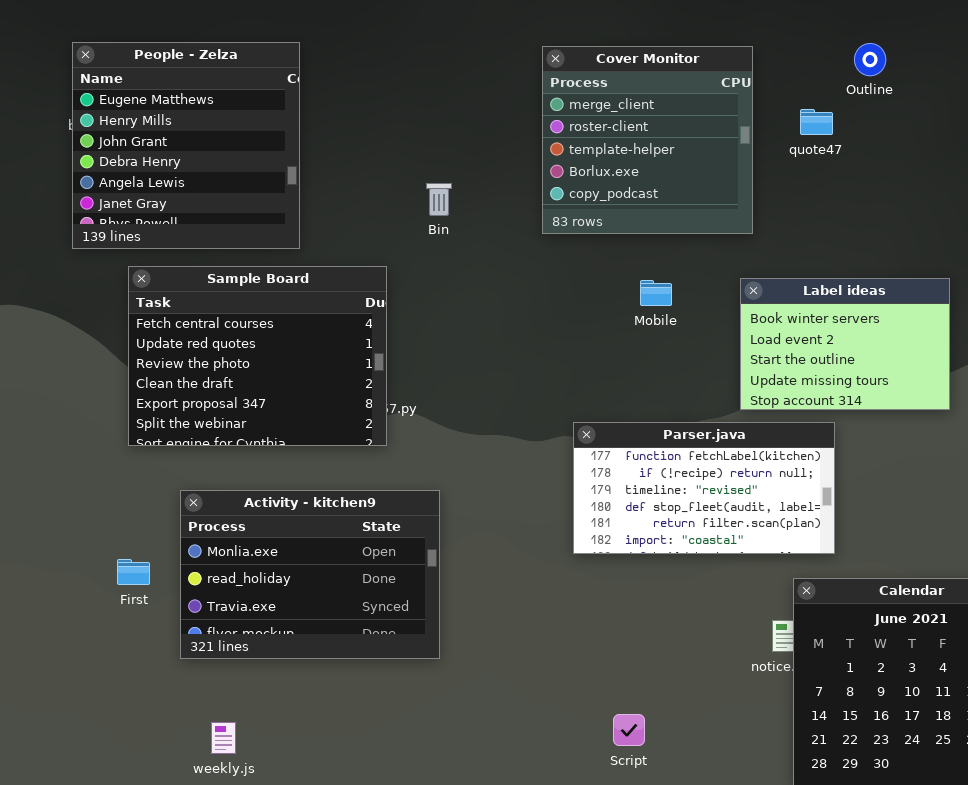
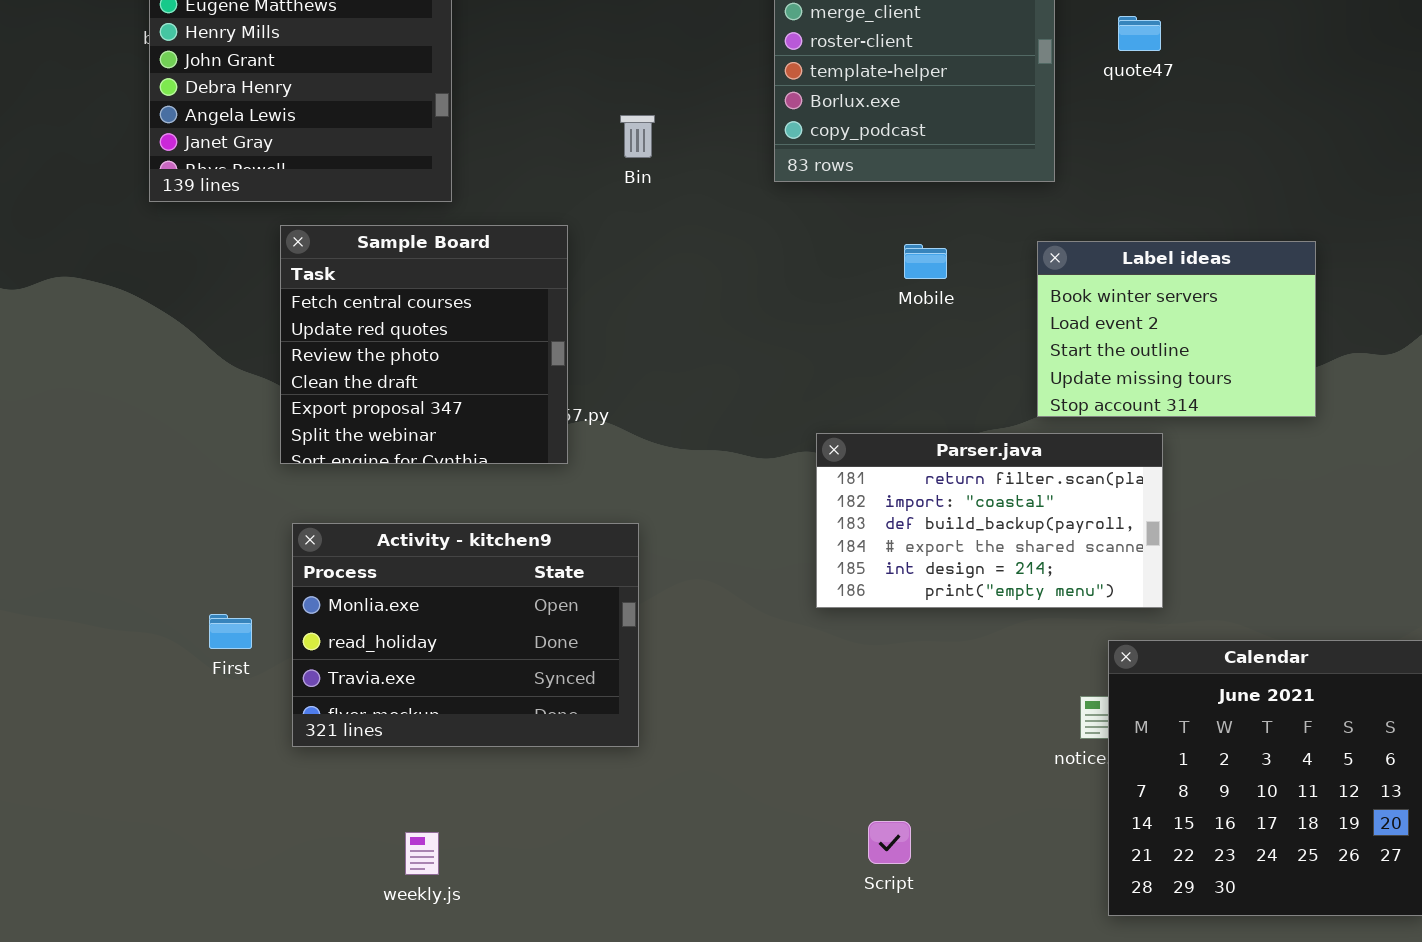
Sample Board: [128,266,387,446] -> [280,225,568,464], resized
Parser.java: [573,422,835,554] -> [816,433,1163,608], scrolled down 4 rows
weekly.js: [211,722,236,754] -> [405,832,439,875], moved

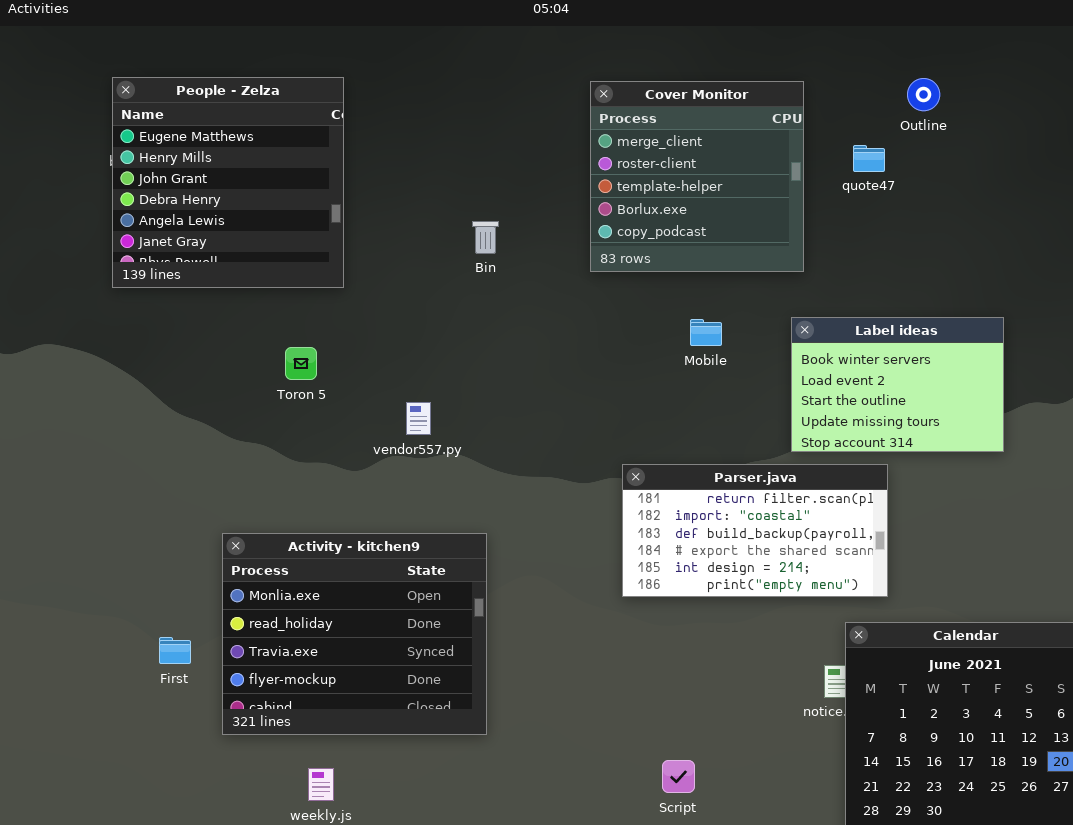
Sample Board: [280,225,568,464] -> none, closed
Activity - kitchen9: [292,523,639,747] -> [222,533,487,735], resized
First: [209,614,252,649] -> [159,637,191,664], moved

